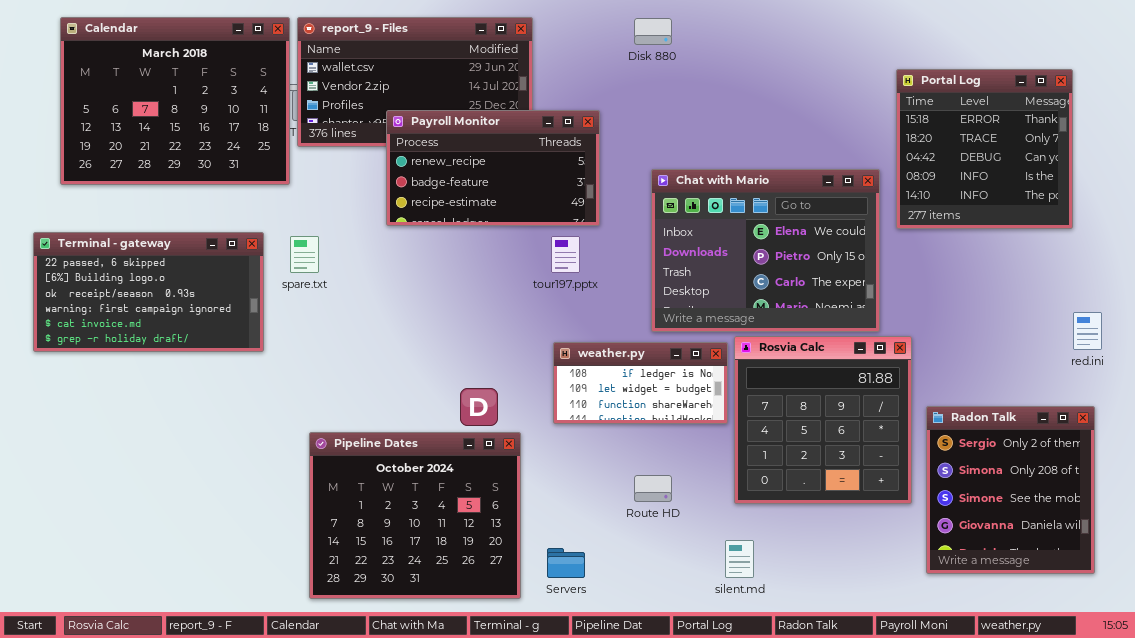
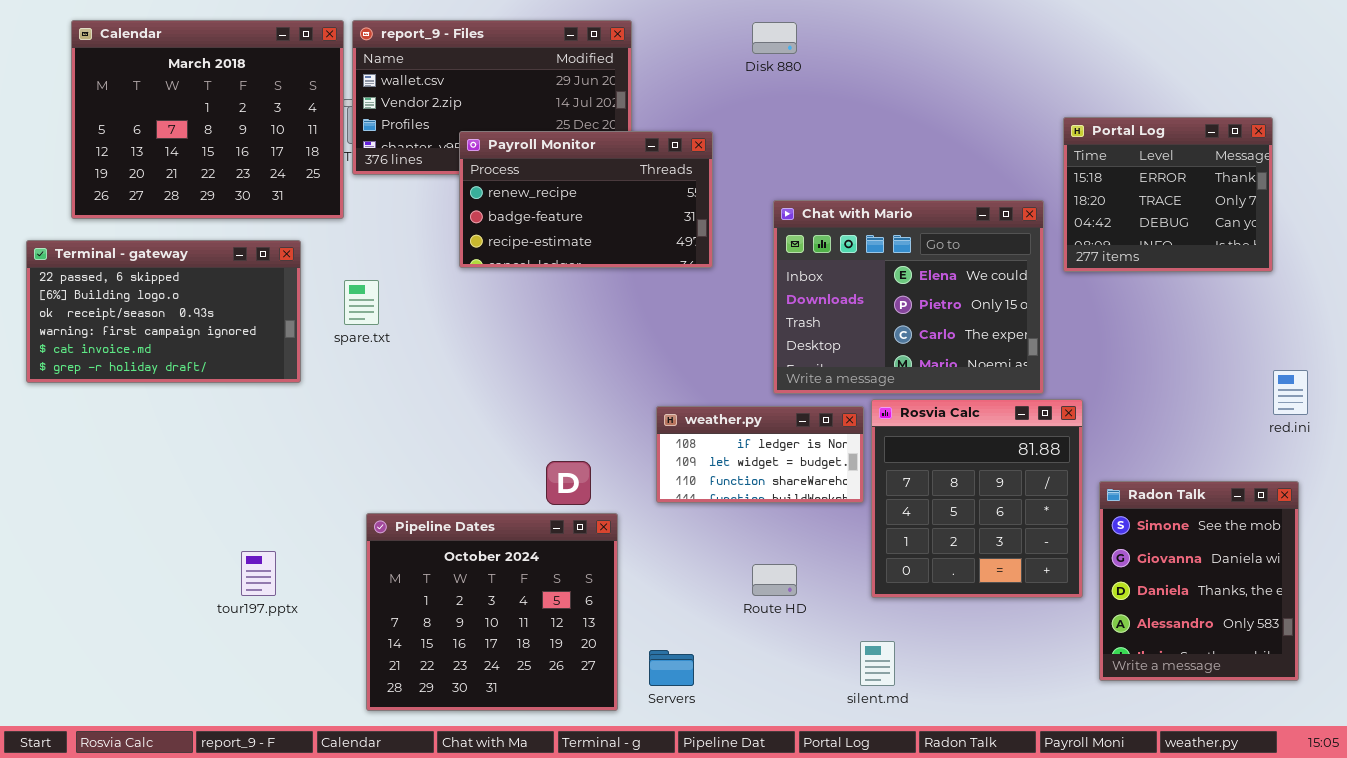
Portal Log: [896,69,1073,229] -> [1063,117,1273,272], resized
Terminal - gateway: [33,232,264,352] -> [26,240,301,383], moved
tour197.pptx: [551,236,580,273] -> [241,551,276,596], moved
Radon Talk: [926,406,1095,574] -> [1099,481,1299,681], scrolled down 2 rows

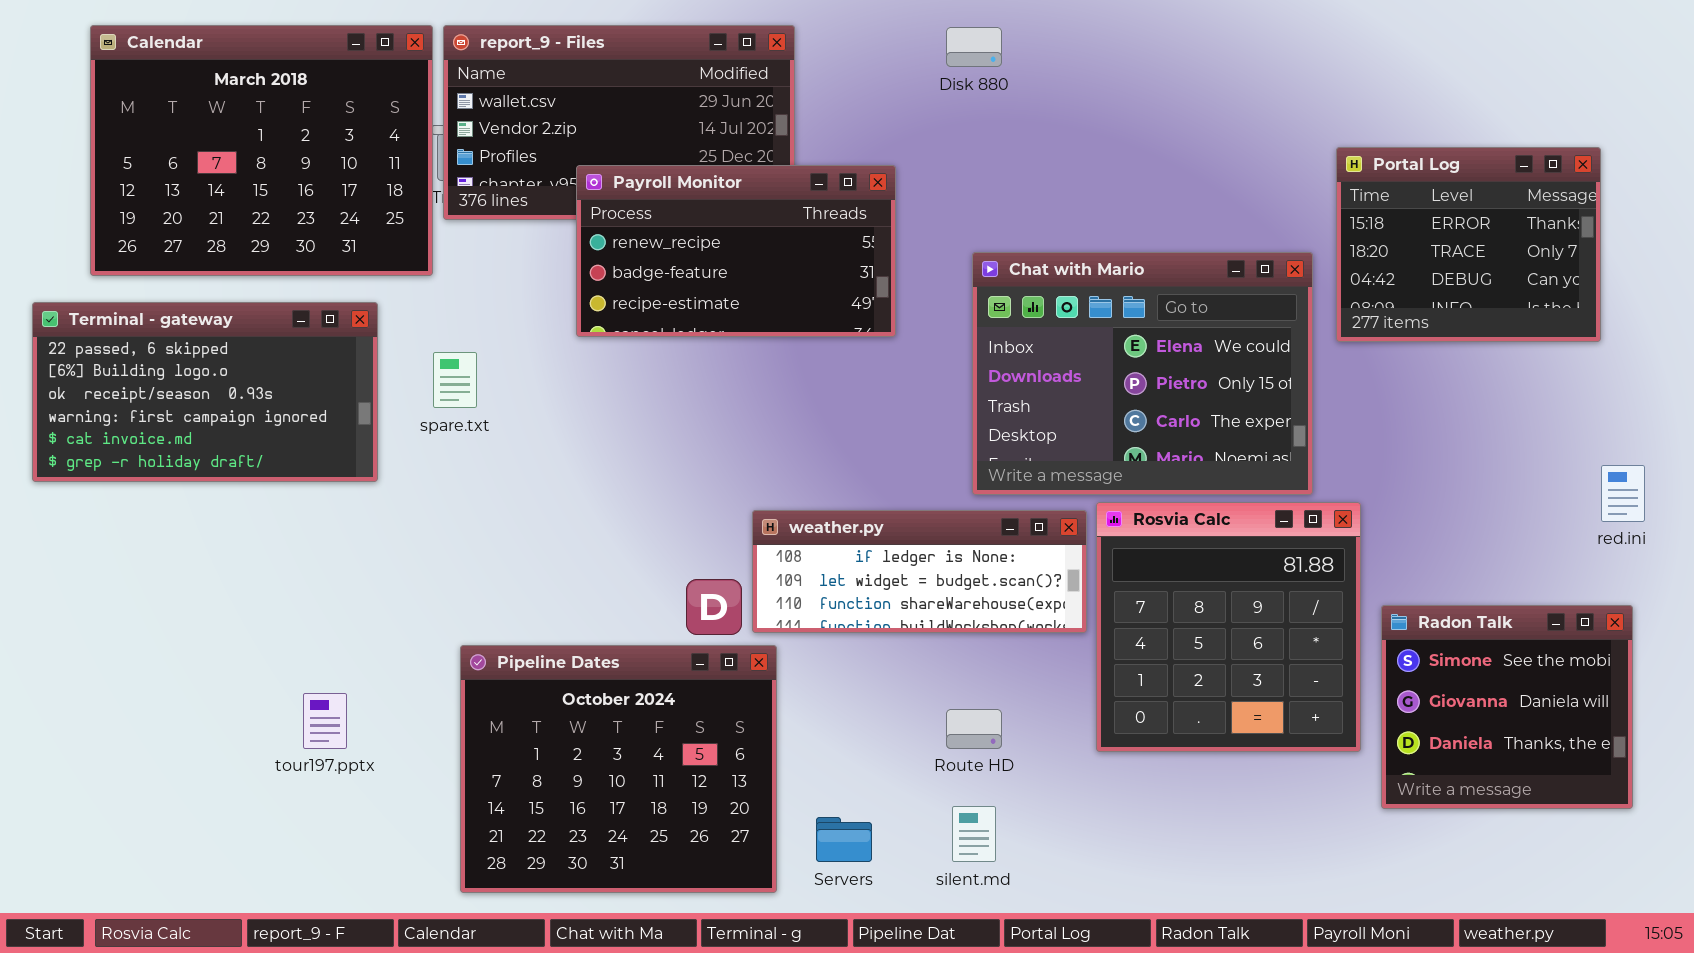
weather.py: [656,406,864,503] -> [752,510,1087,633], resized
Radon Talk: [1099,481,1299,681] -> [1381,605,1633,809], resized
silent.md: [860,641,895,686] -> [952,806,996,862], moved

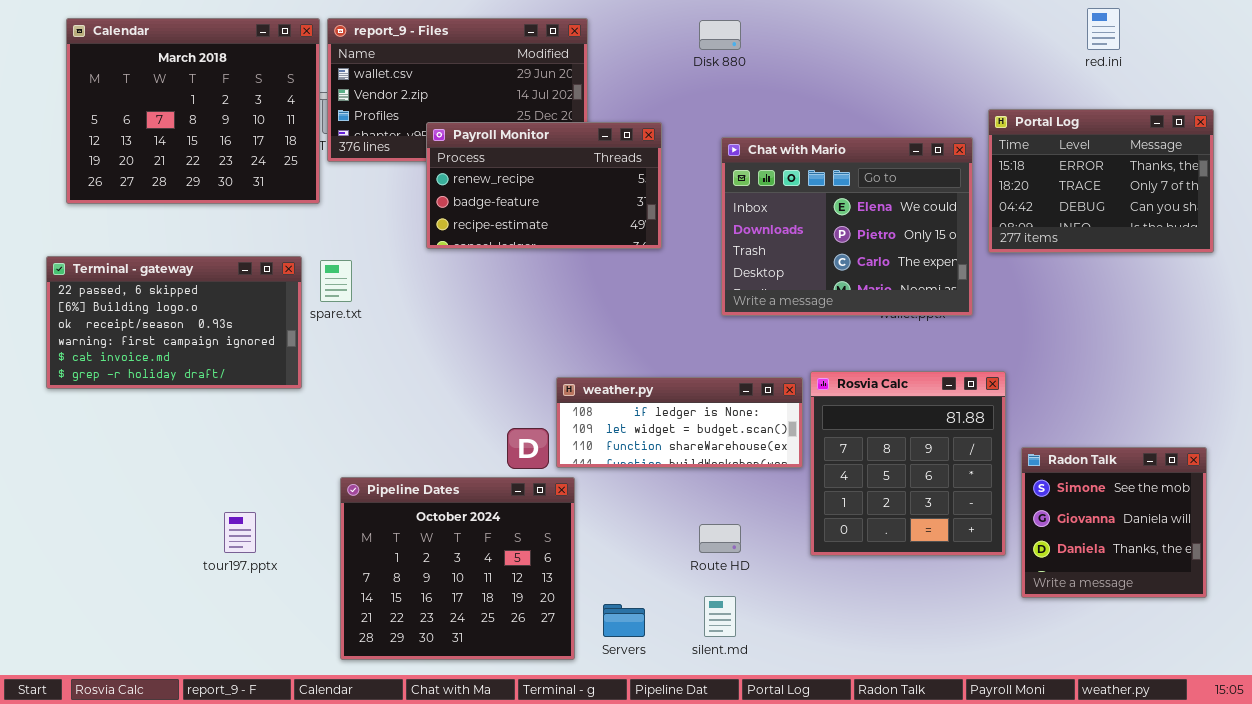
Portal Log: [1336,147,1601,342] -> [988,109,1214,253], resized
Chat with Mario: [972,252,1313,495] -> [721,137,973,316], moved
Terminal - gateway: [32,302,378,482] -> [46,256,302,389], moved
red.ini: [1601,465,1645,522] -> [1087,8,1120,50], moved

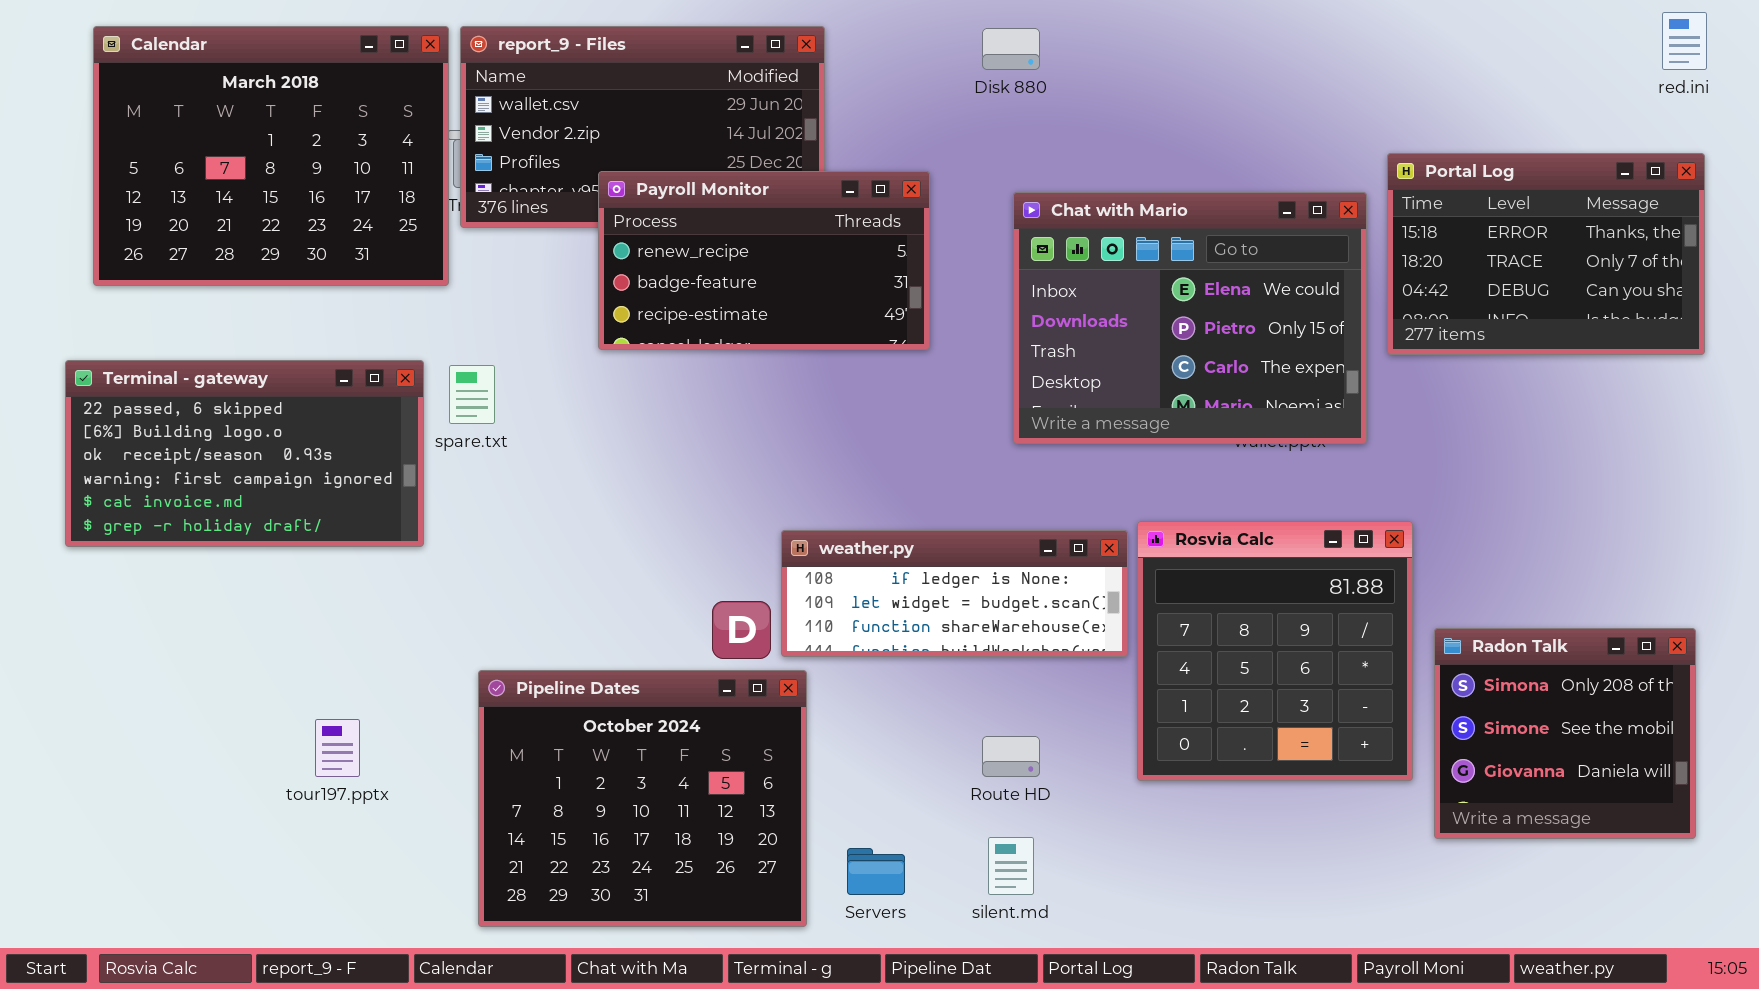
red.ini: [1087,8,1120,50] -> [1662,12,1707,70], moved
Radon Talk: [1021,447,1207,598] -> [1434,628,1696,839], scrolled up 1 row

